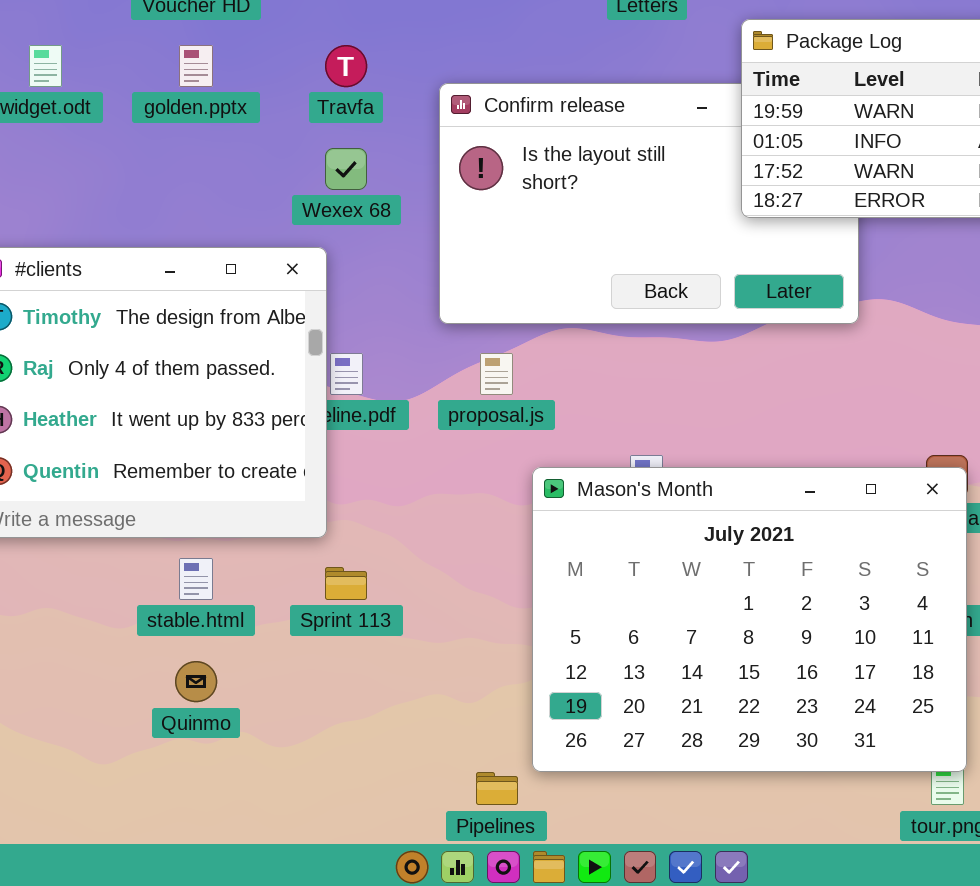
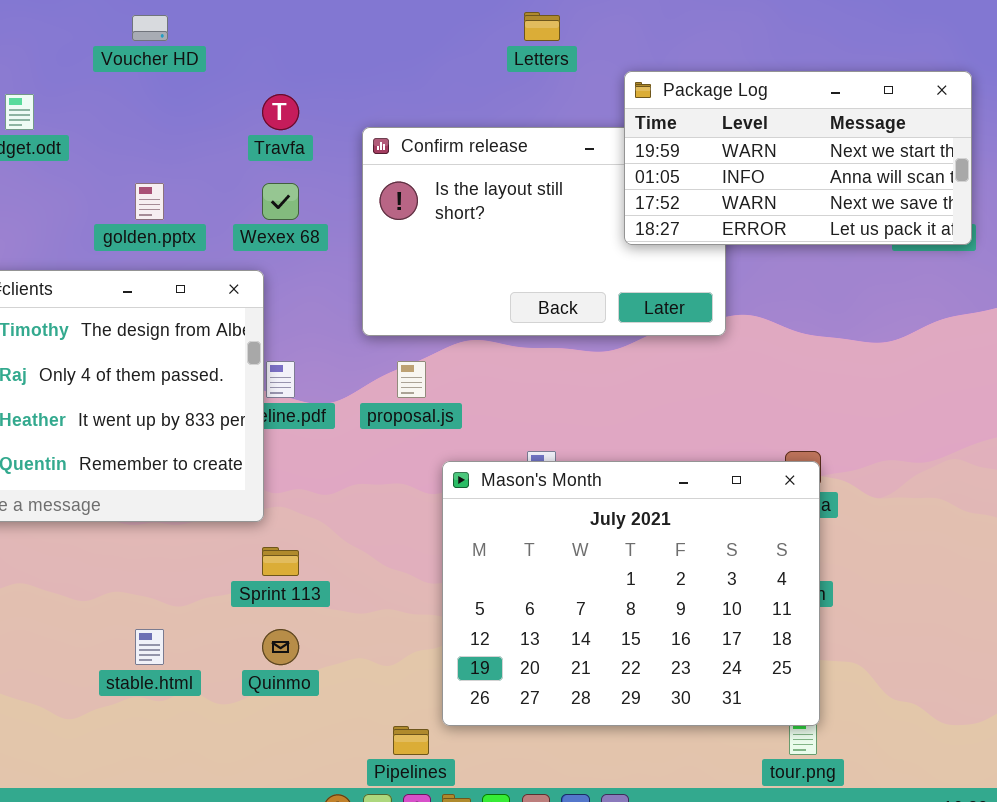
golden.pptx: [179,45,213,87] -> [135,183,164,220], moved
stable.html: [179,558,213,600] -> [135,629,164,665], moved
Quinmo: [175,661,217,702] -> [262,629,299,665], moved

